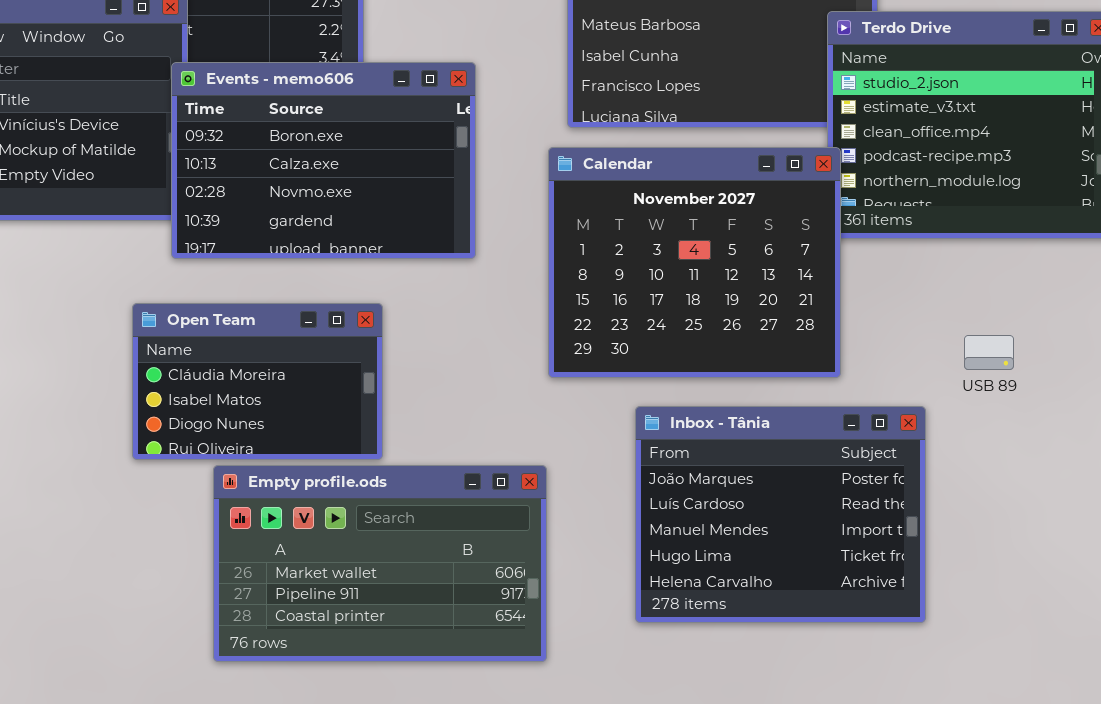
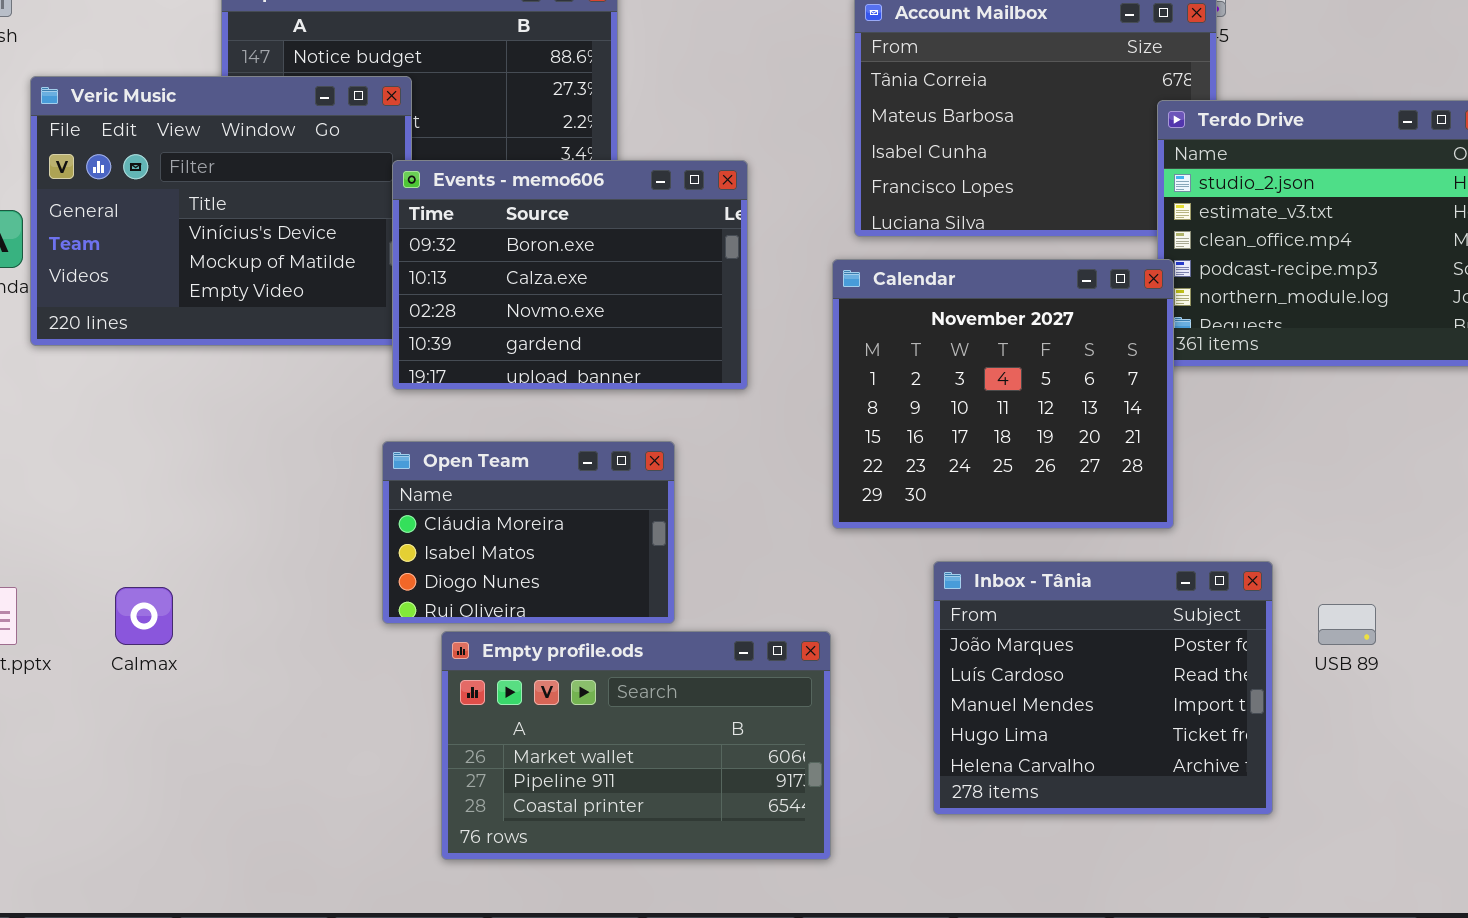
Open Team: [132,303,383,460] -> [382,441,675,624], moved
USB 89: [964,335,1014,370] -> [1318,604,1376,645], moved

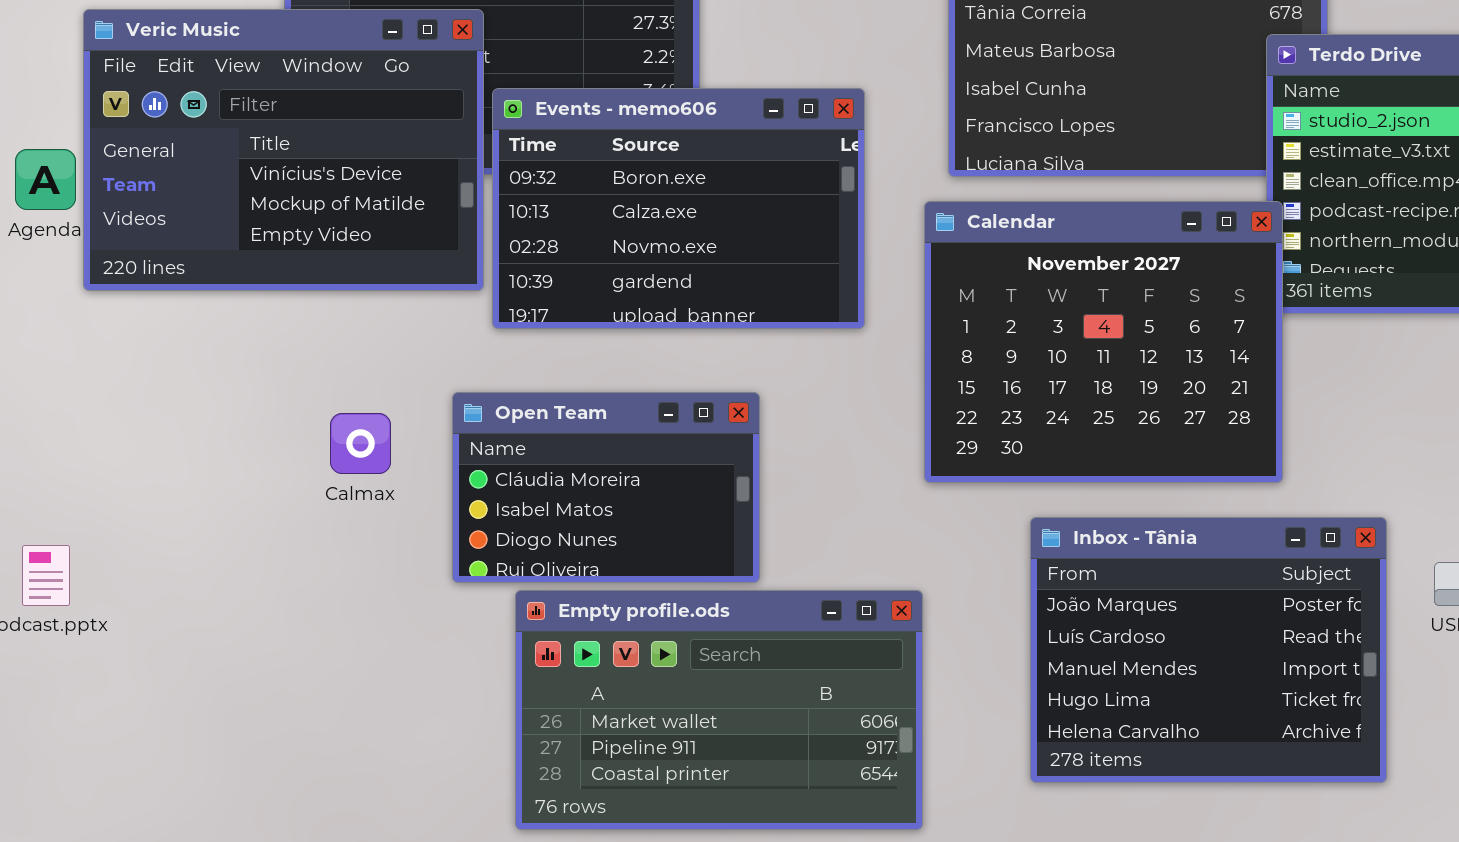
Events - memo606: [392,160,748,390] -> [492,88,865,329], moved
Calmax: [115,587,173,645] -> [330,413,391,474], moved

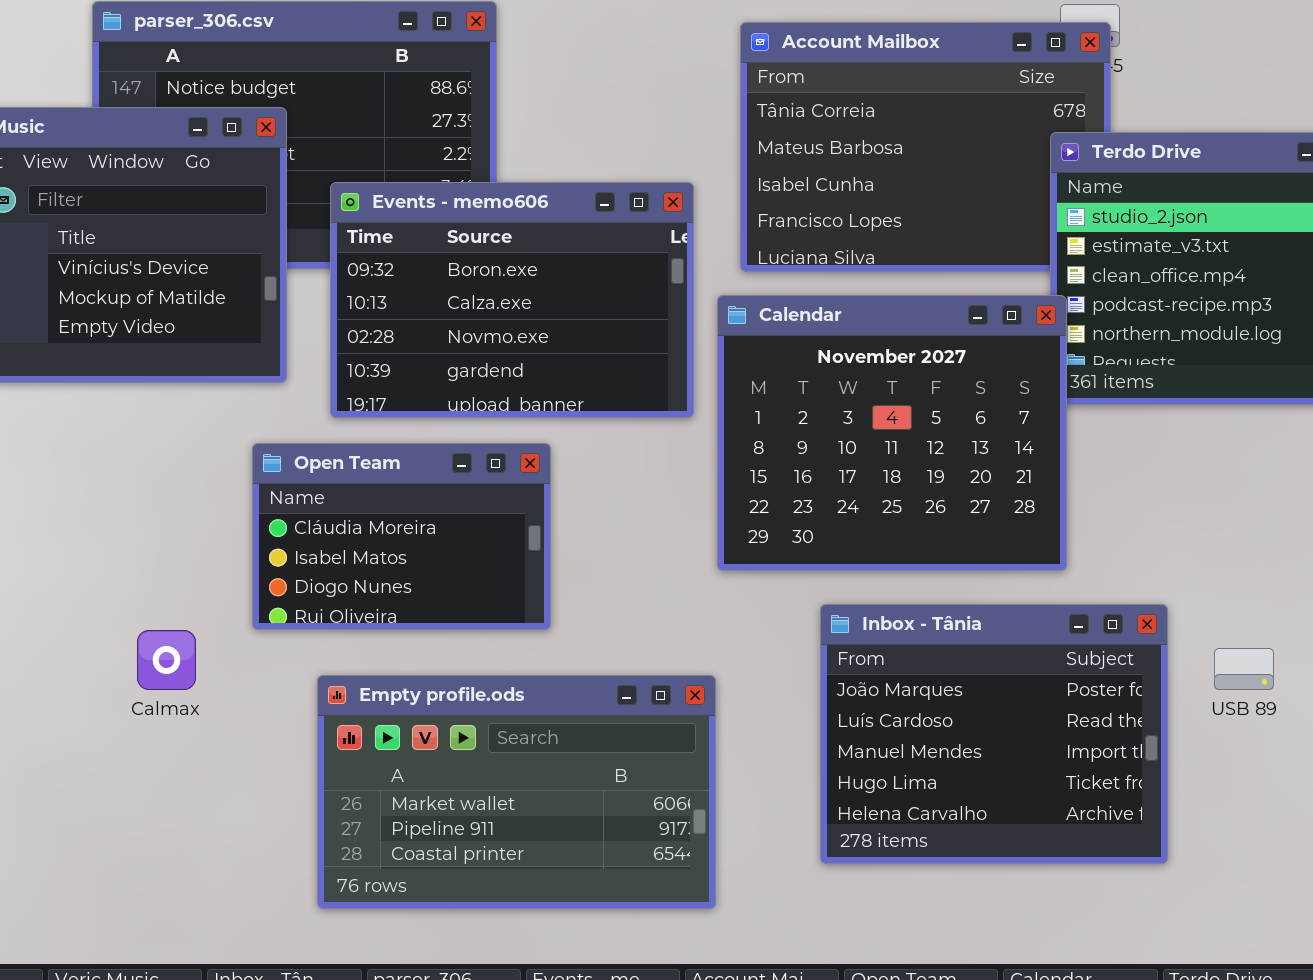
Events - memo606: [492,88,865,329] -> [330,182,694,418], moved
Open Team: [452,392,760,583] -> [252,443,551,630], moved
Calmax: [330,413,391,474] -> [137,630,196,690], moved

